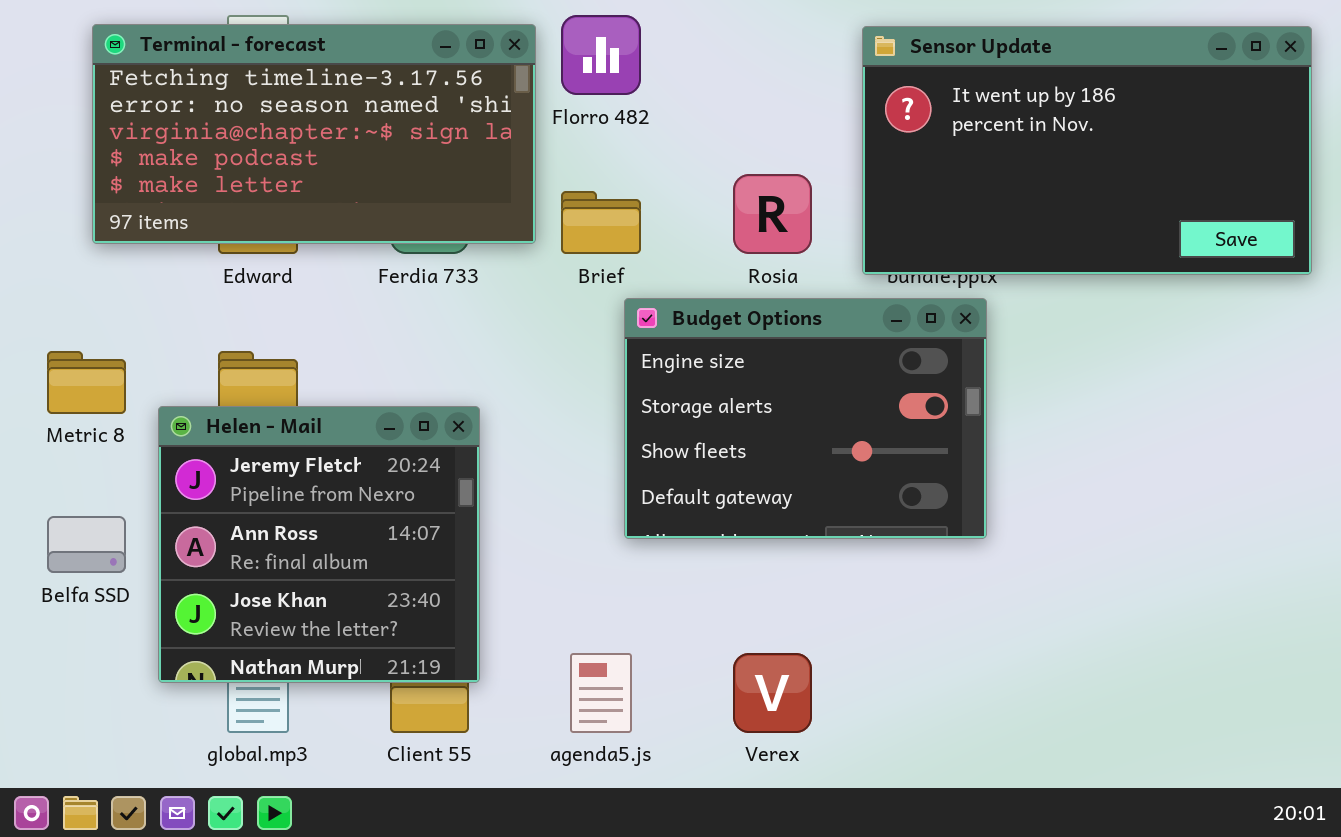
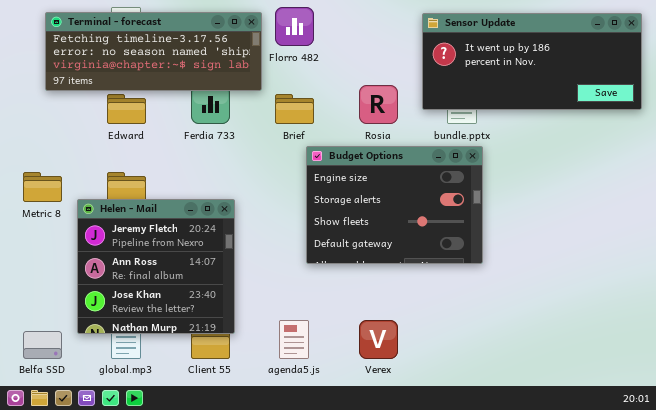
Terminal - forecast: [92,24,536,244] -> [45,12,262,91], resized
Sensor Update: [862,26,1312,275] -> [422,13,642,110], resized
Belfa SSD: [47,516,126,573] -> [23,331,62,359], moved

